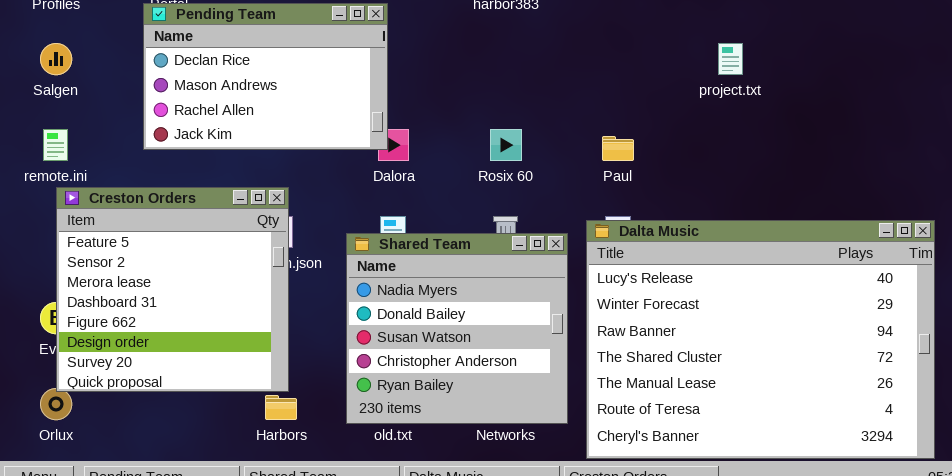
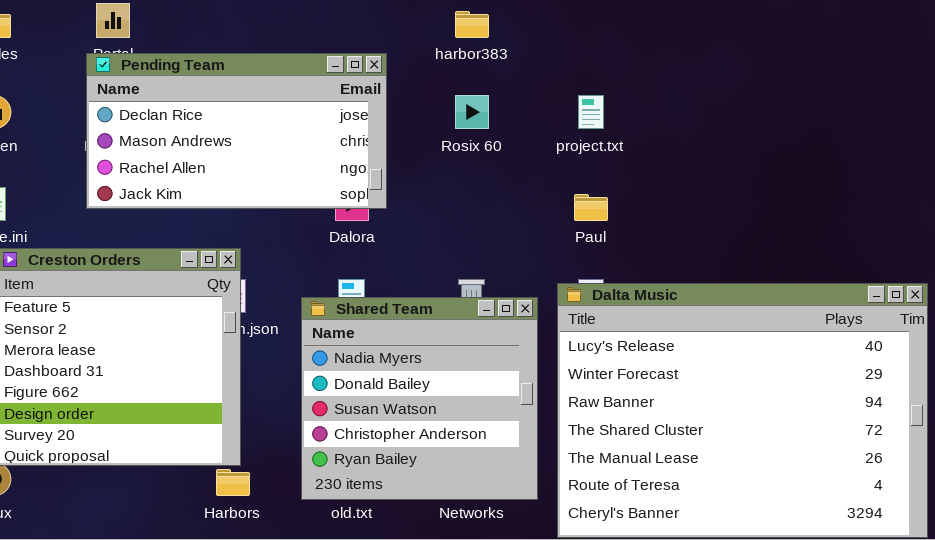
Pending Team: [143,3,388,150] -> [86,53,387,209], resized
project.txt: [718,43,743,75] -> [578,95,604,129], moved
Rosix 60: [490,129,522,161] -> [455,95,489,129], moved

